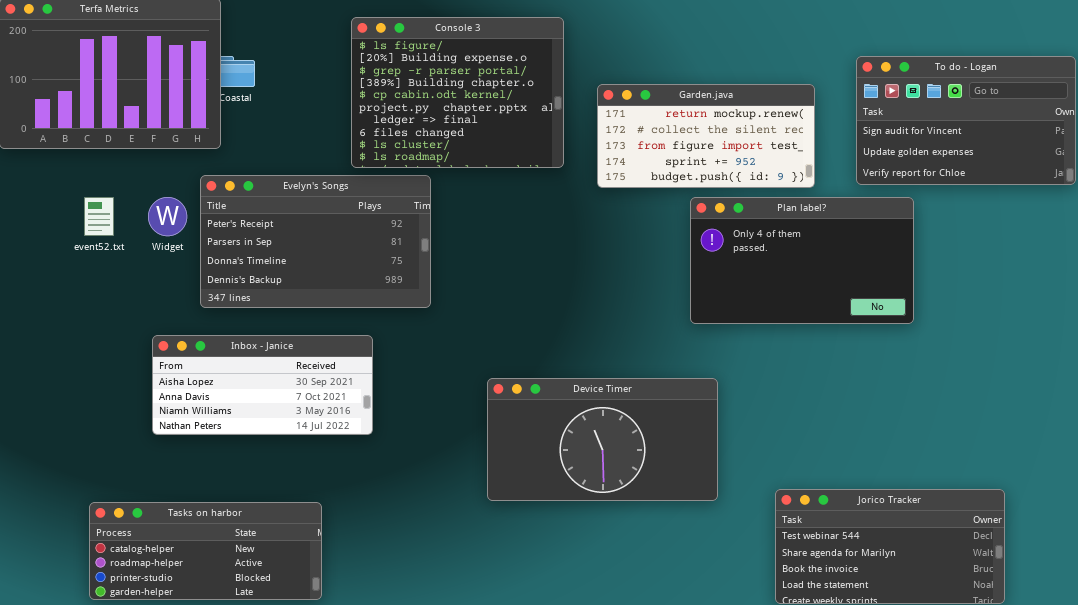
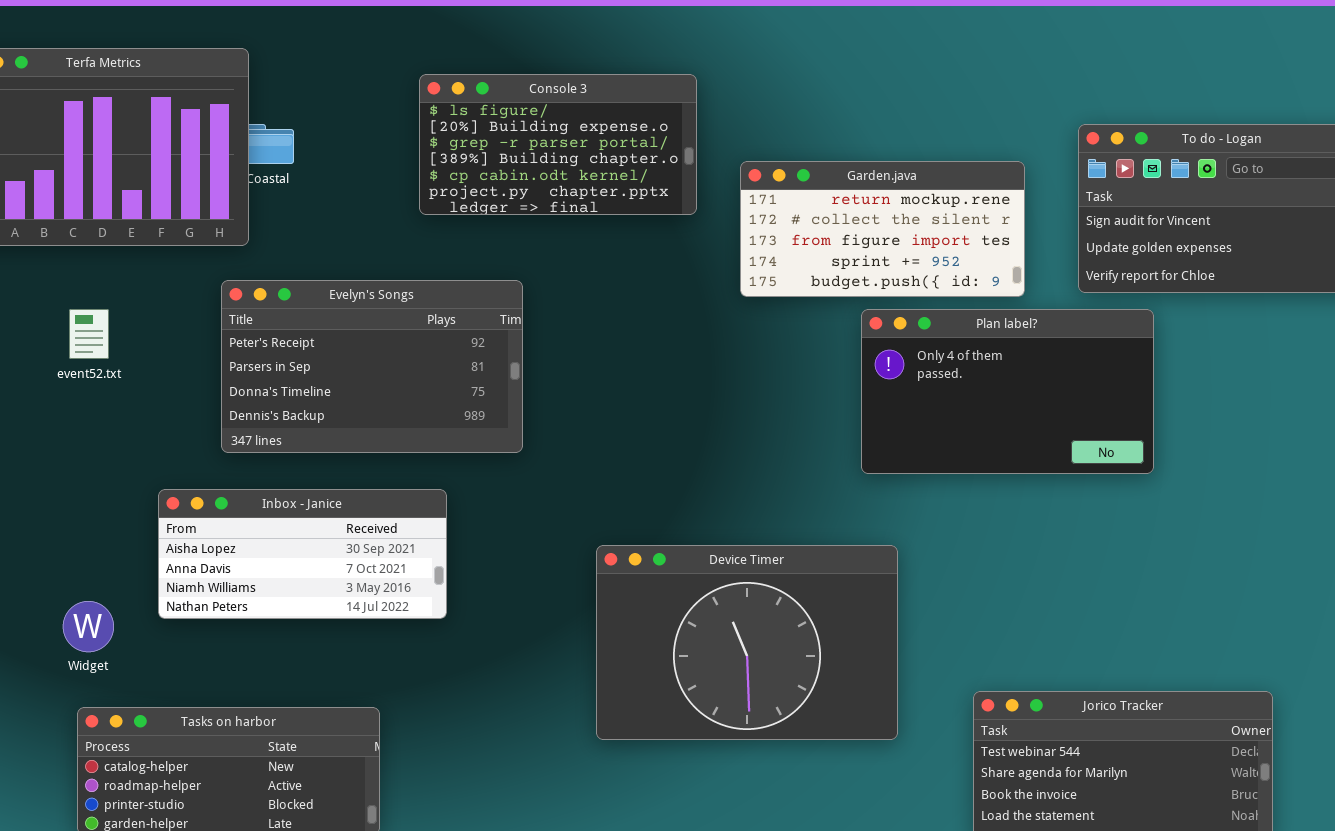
Console 3: [351,17,564,168] -> [419,74,697,215], resized
Widget: [148,197,187,236] -> [63,601,114,652], moved
Device Timer: [487,378,718,501] -> [596,545,898,740], resized

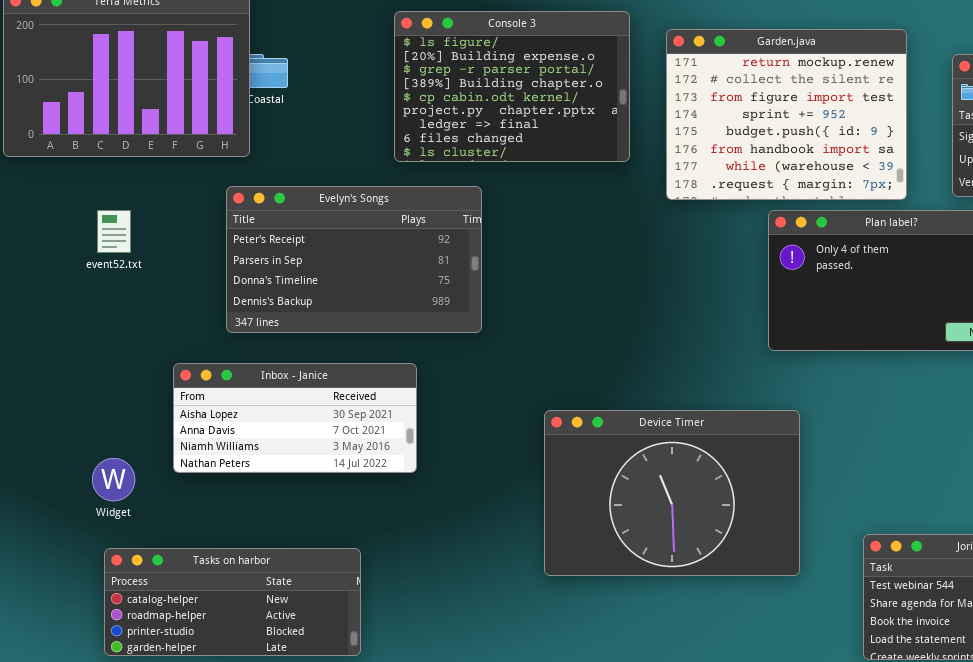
Console 3: [419,74,697,215] -> [394,11,630,162], resized
Garden.java: [740,161,1025,297] -> [666,29,907,200], resized

